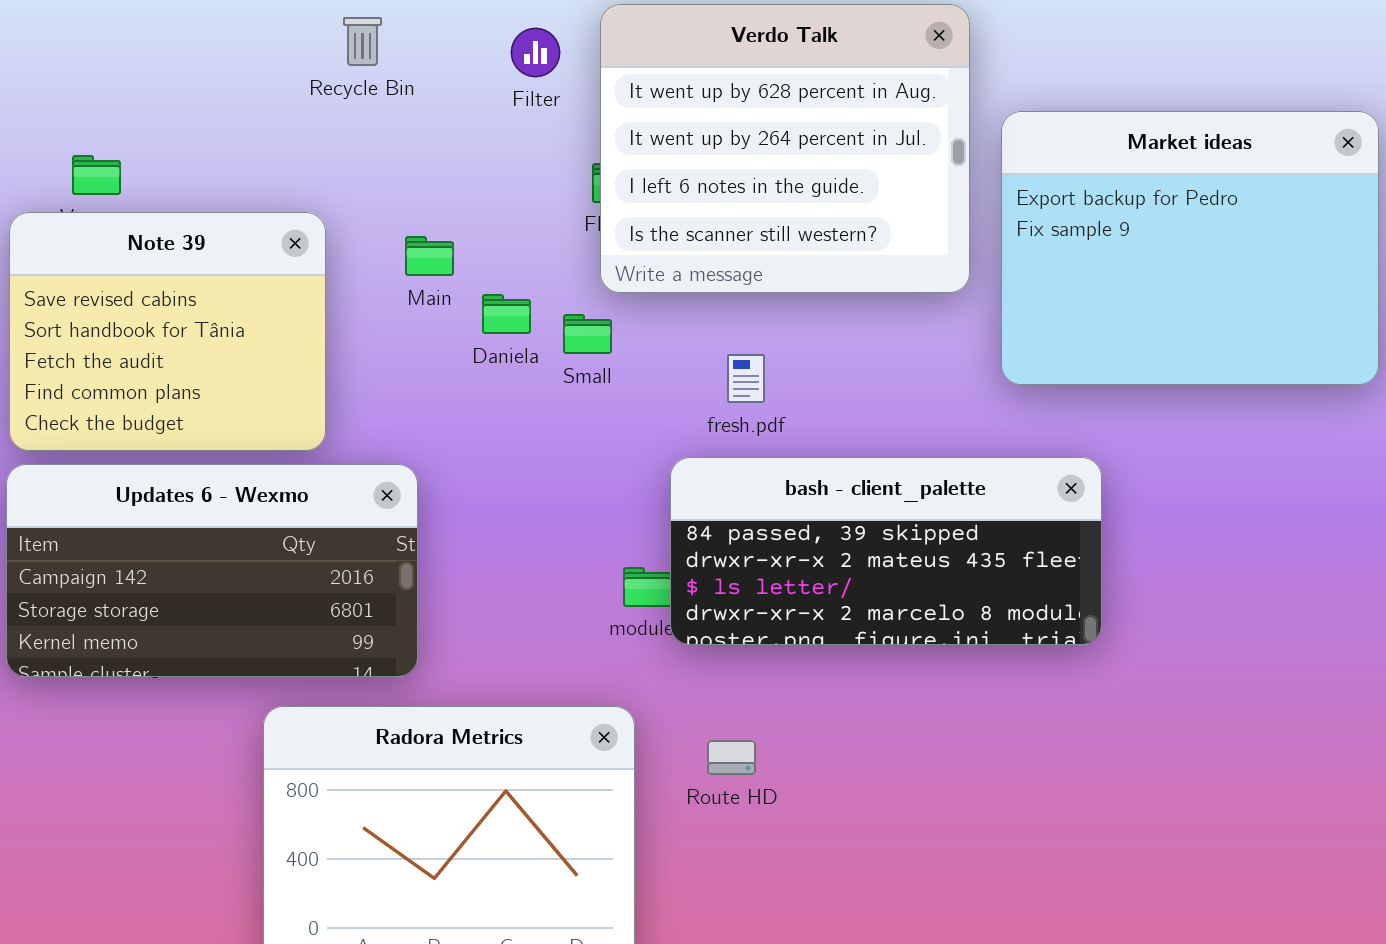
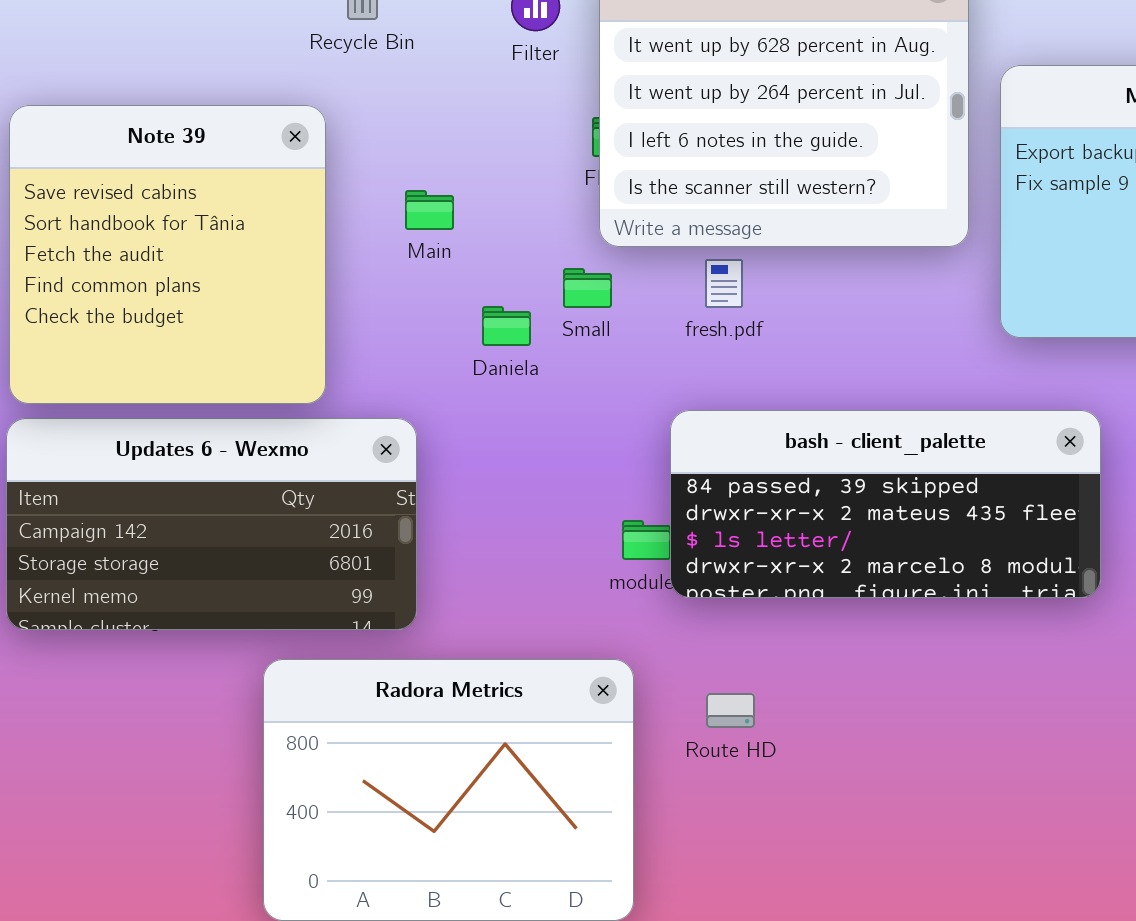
Note 39: [9,212,326,451] -> [9,105,326,404], resized
Daniela: [482,294,531,334] -> [482,306,531,346], moved
fresh.pdf: [727,354,765,403] -> [705,259,743,308], moved

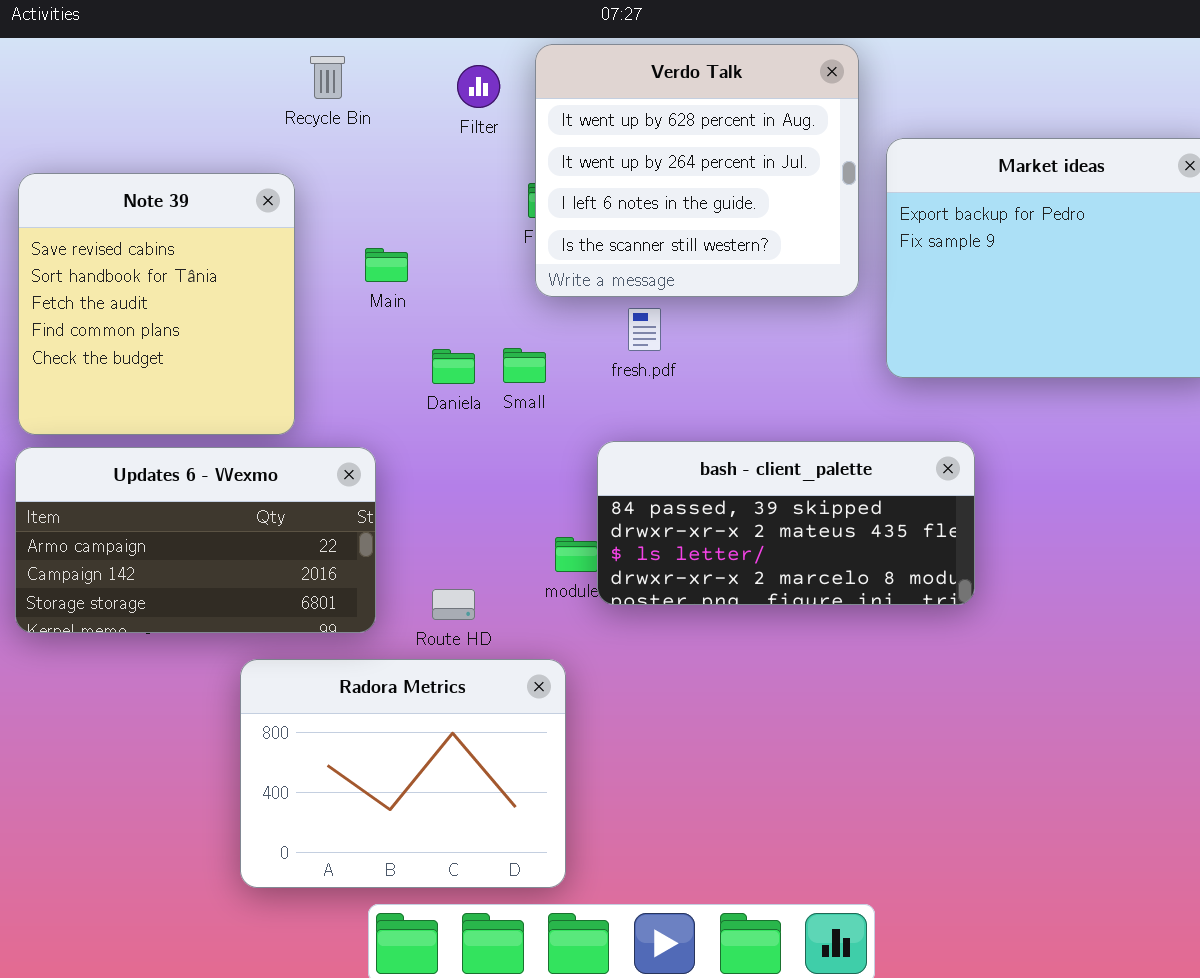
Small: [563,268,612,308] -> [503,348,546,383], moved
Updates 6 - Wexmo: [6,418,417,630] -> [15,447,376,633], scrolled up 1 row
Route HD: [706,693,755,728] -> [432,589,475,620], moved

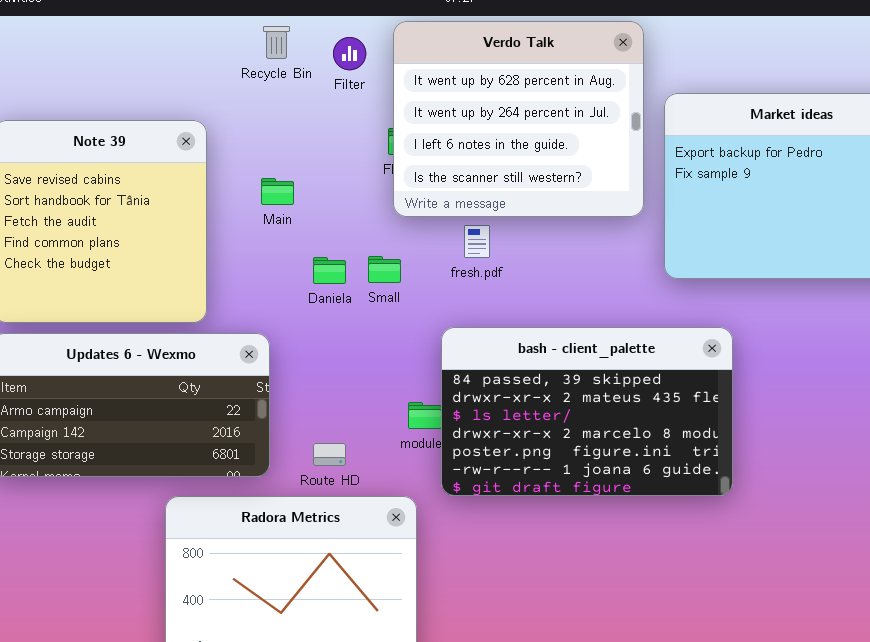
Recycle Bin: [310,56,345,99] -> [263,26,290,59], moved
bash - client_palette: [597,441,975,605] -> [441,327,733,496], resized

